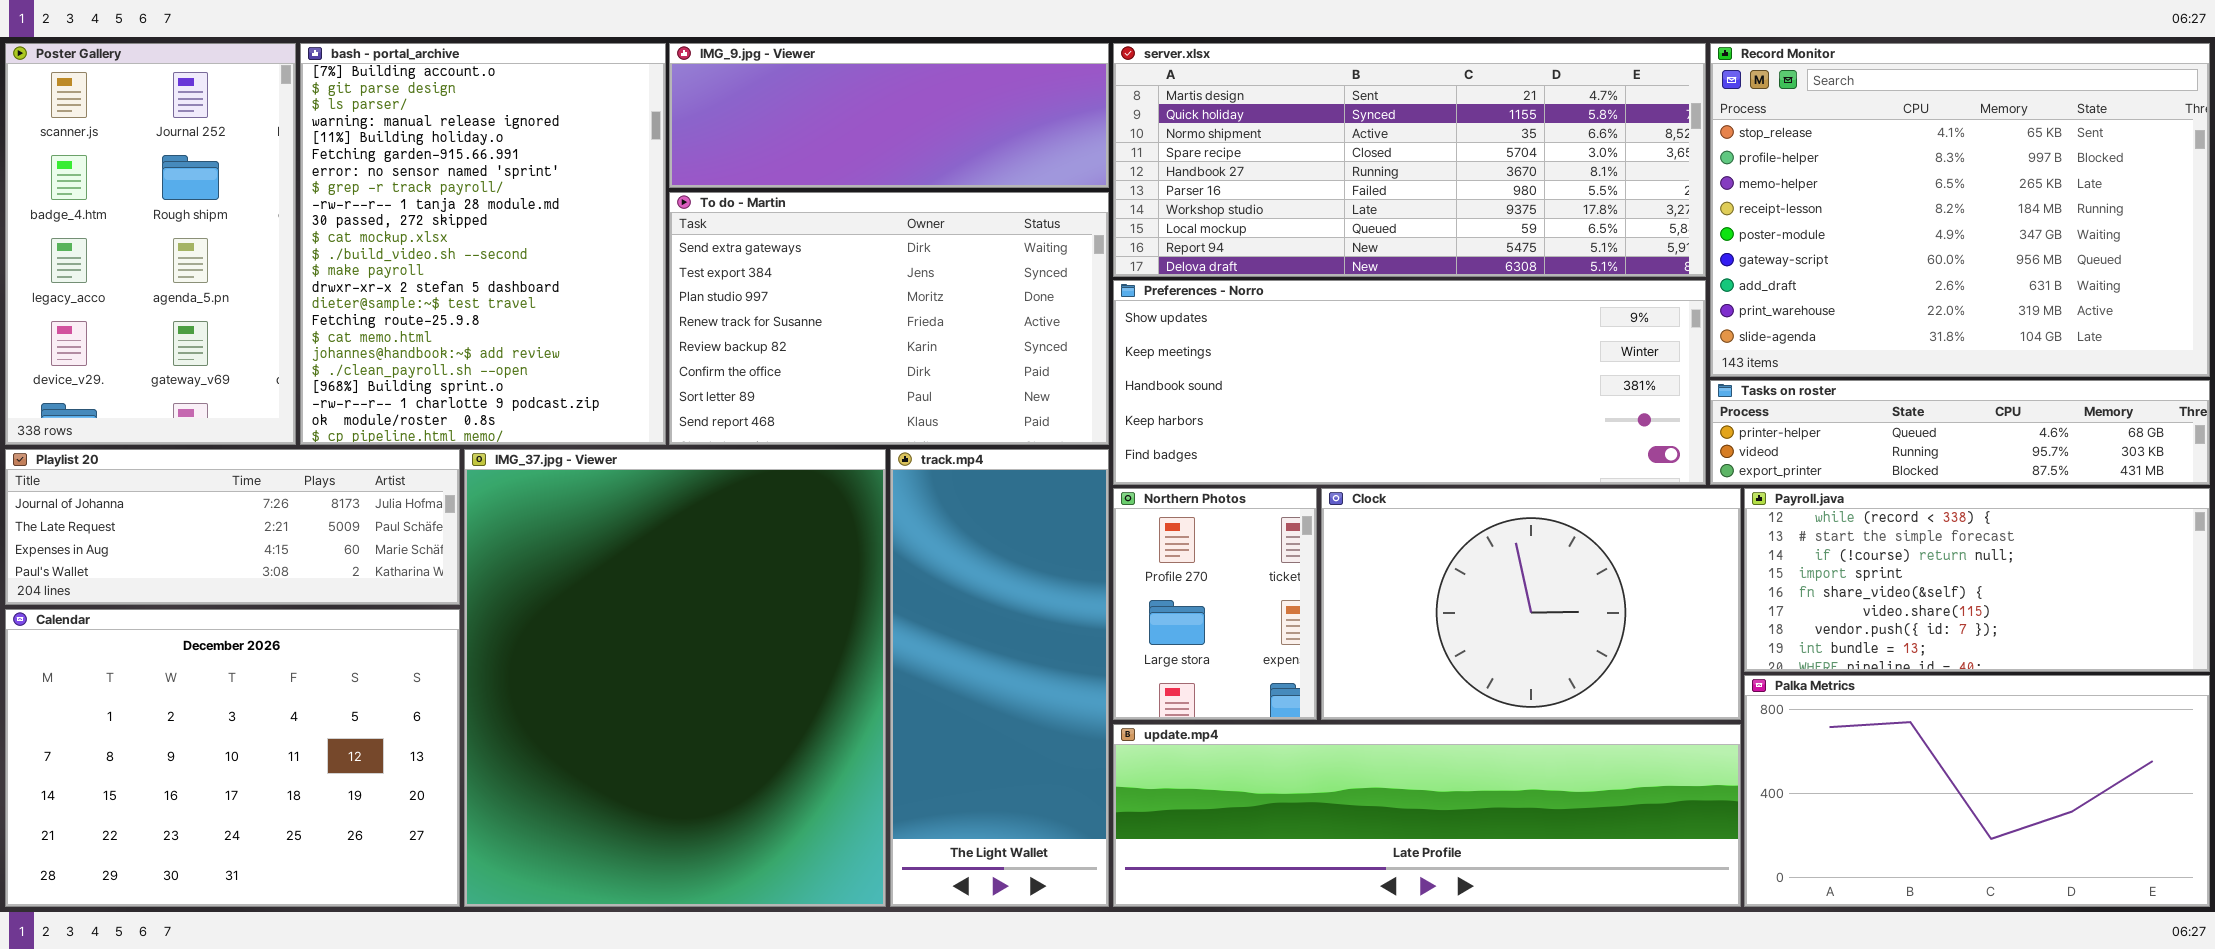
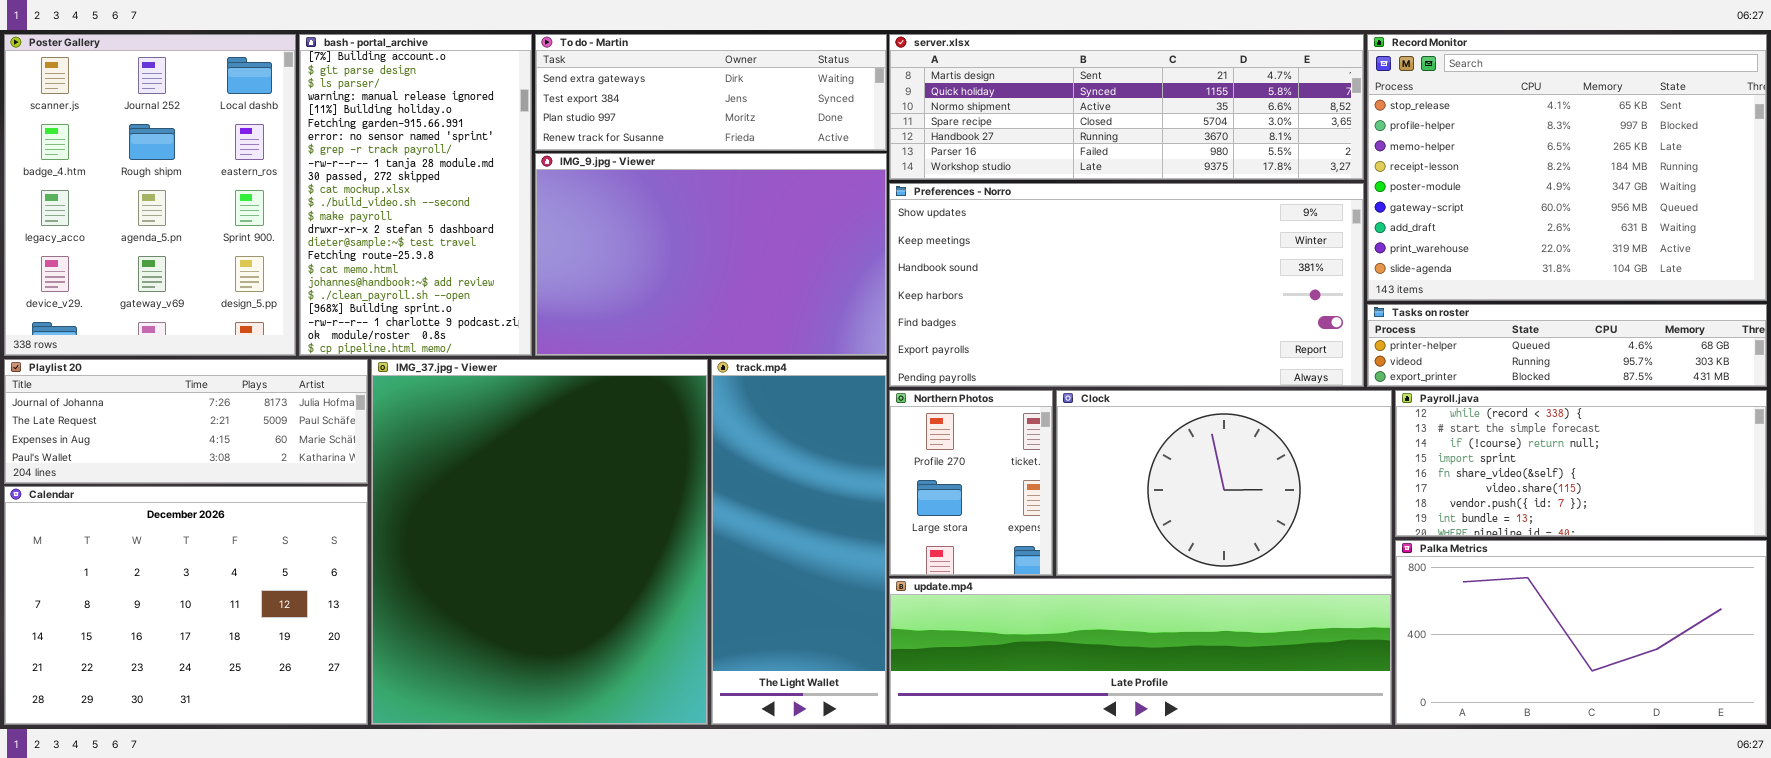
Poster Gallery: [5,43,296,445] -> [4,34,296,356], resized
bash - portal_archive: [300,43,666,445] -> [299,34,532,356], resized
IMG_9.jpg - Viewer: [669,43,1109,188] -> [535,153,887,356], moved, resized
server.xlsx: [1113,43,1706,277] -> [889,34,1364,180], resized
To do - Martin: [669,192,1109,445] -> [535,34,887,151], moved, resized
Preferences - Norro: [1113,280,1706,485] -> [889,183,1364,387], resized

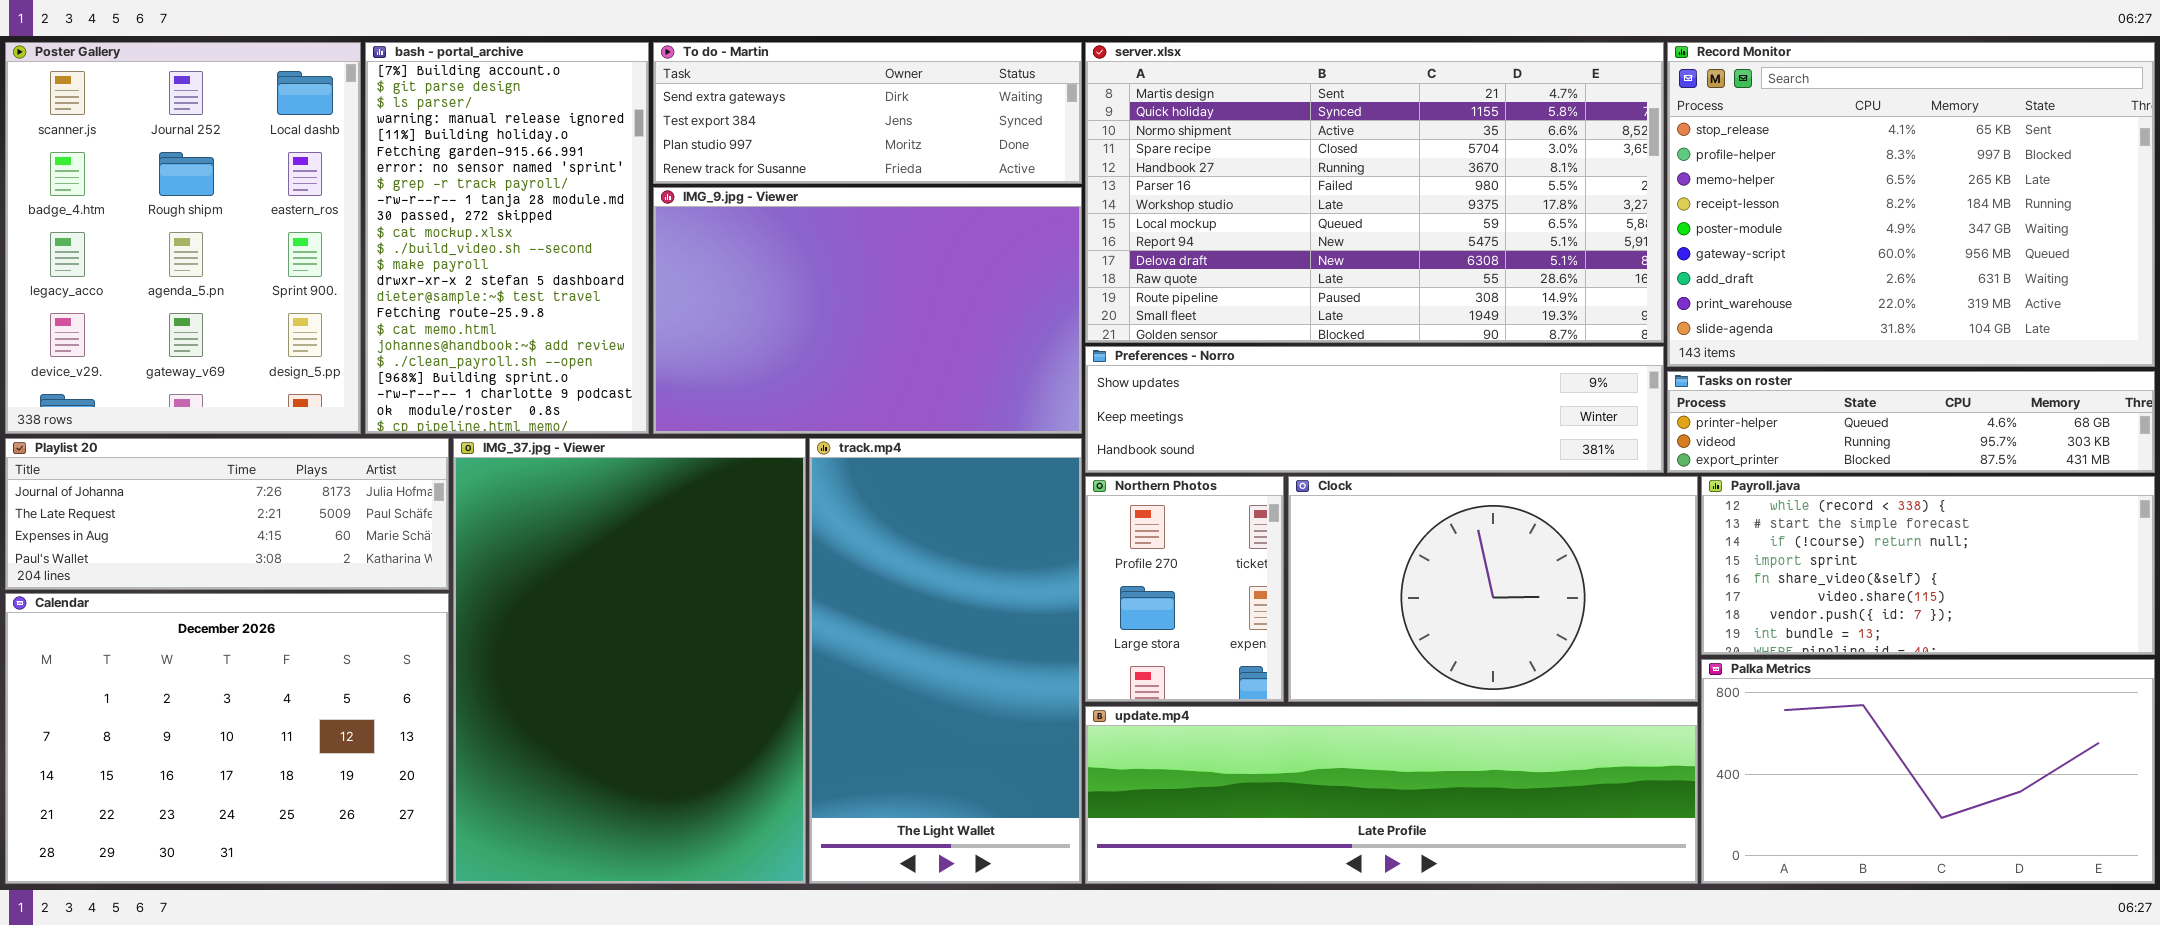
server.xlsx: [889,34,1364,180] -> [1085,42,1664,343], resized
Preferences - Norro: [889,183,1364,387] -> [1085,346,1664,473], resized
IMG_37.jpg - Viewer: [371,359,708,725] -> [453,438,806,884], resized
track.mp4: [711,359,887,725] -> [809,438,1082,884], resized

